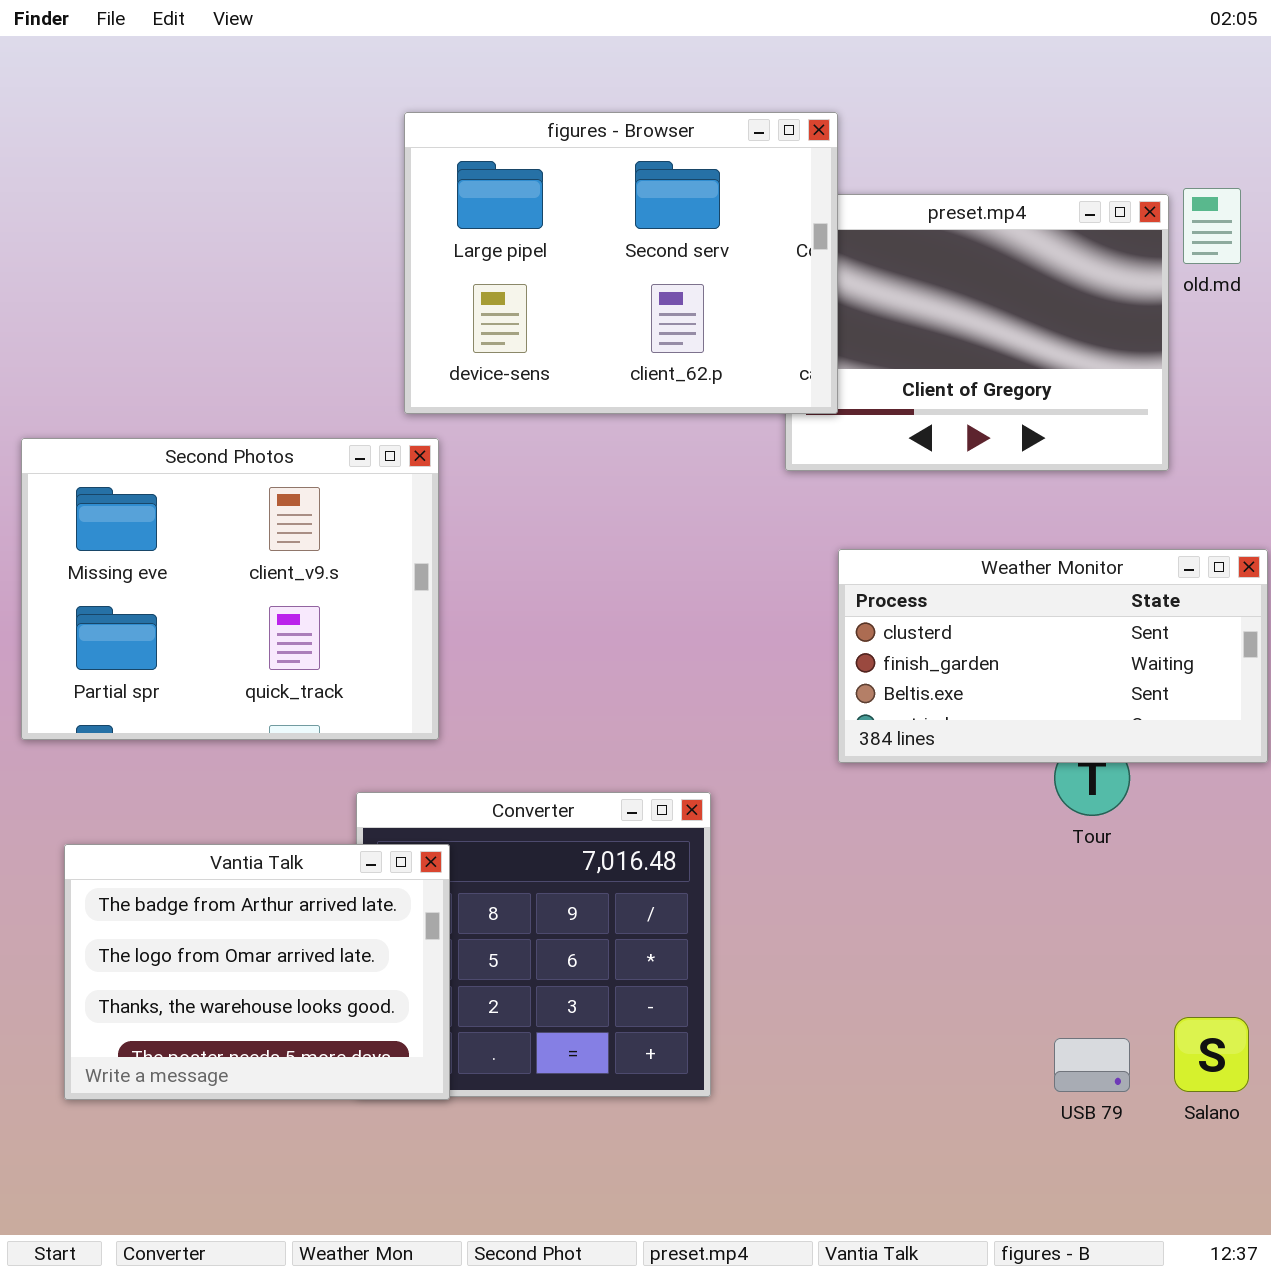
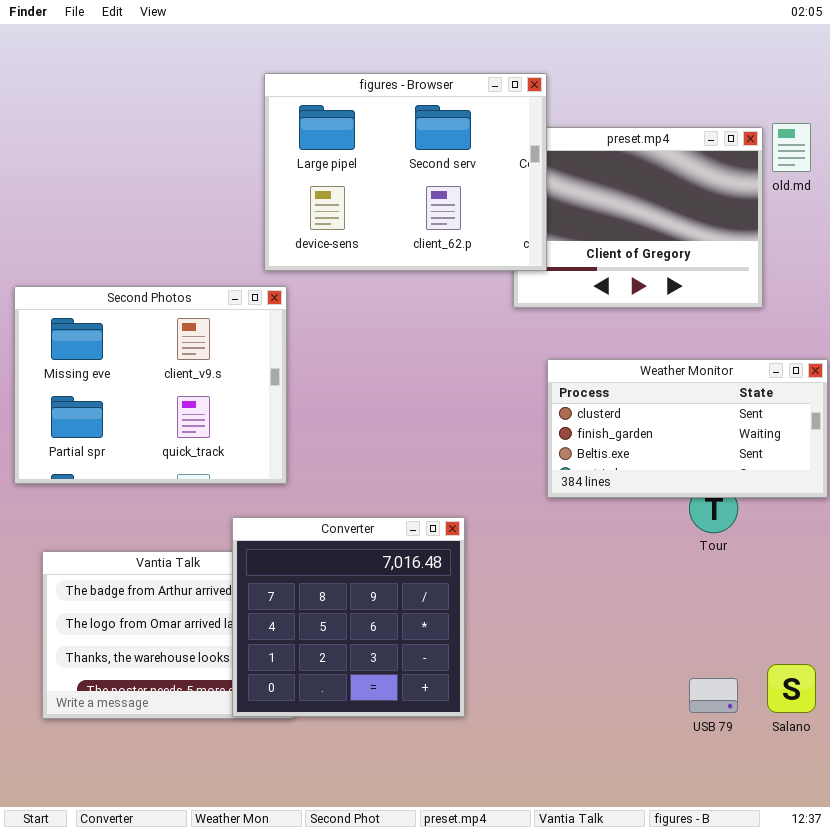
Converter: [356,792,711,1097] -> [232,517,465,717], raised

